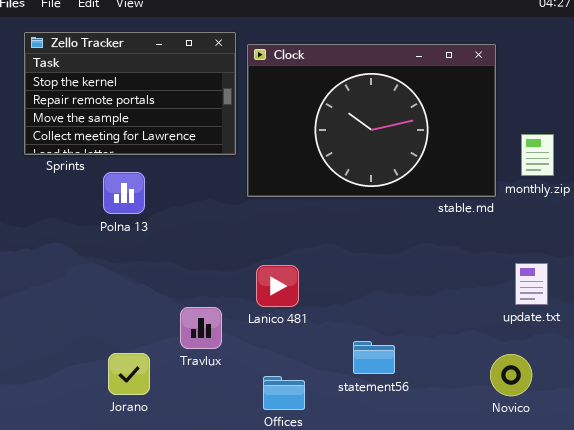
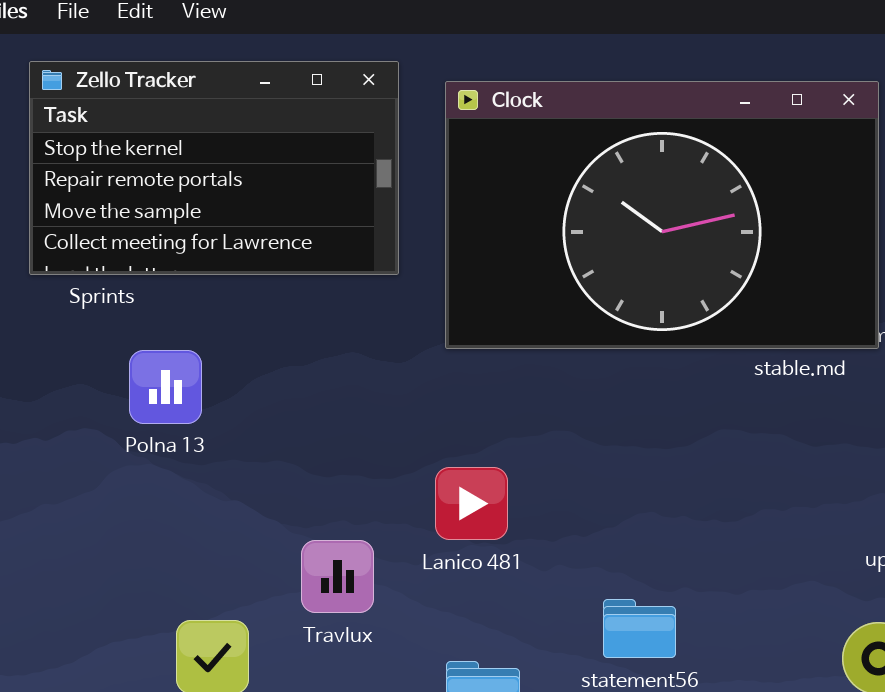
Clock: [247,44,496,197] -> [445,81,879,349], moved
Polna 13: [103,172,145,214] -> [129,350,202,424], moved

